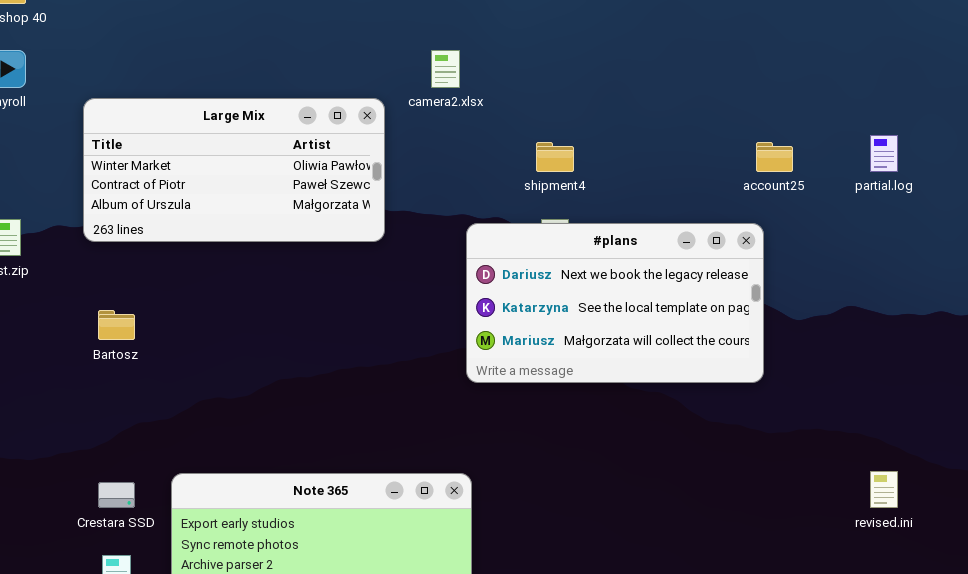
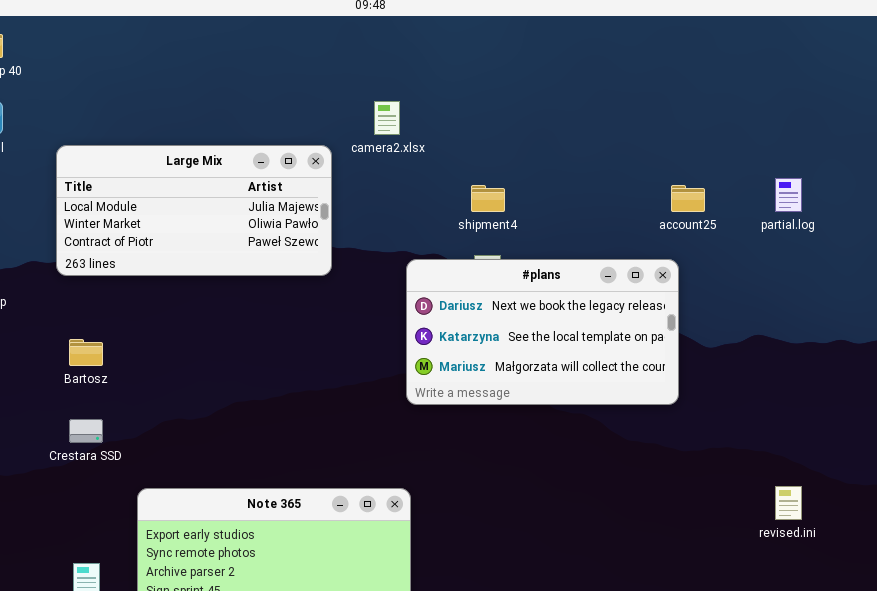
Large Mix: [83,98,385,242] -> [56,145,332,276], scrolled up 1 row
Crestara SSD: [98,482,135,508] -> [69,419,103,443], moved

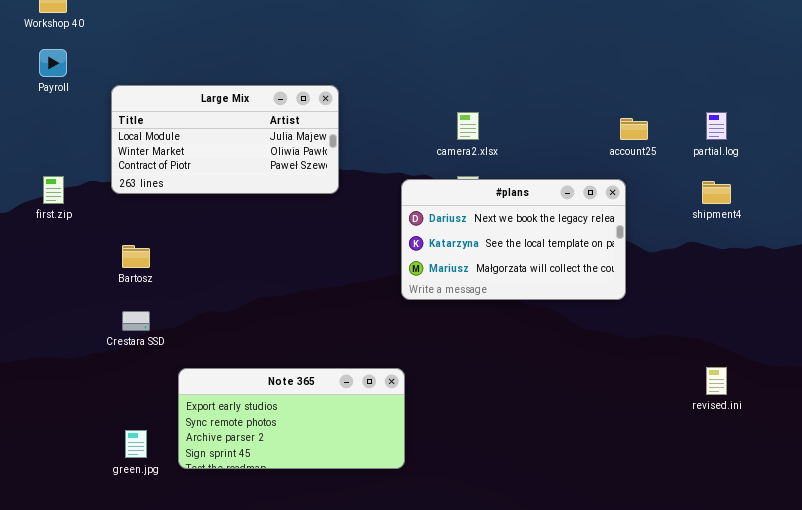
camera2.xlsx: [374,101,400,135] -> [457,112,479,140], moved
shipment4: [471,185,505,212] -> [702,181,731,204], moved

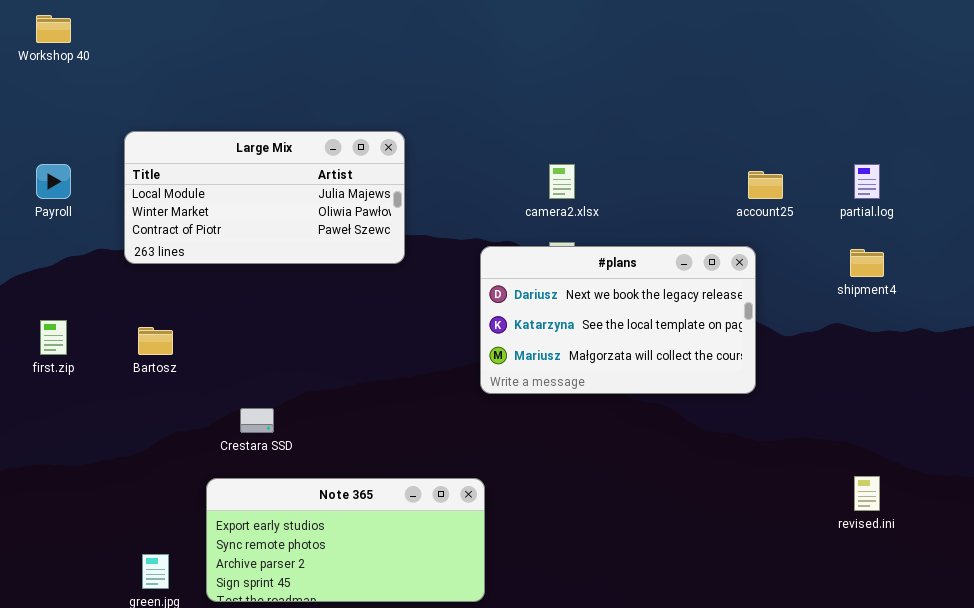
Payroll: [39,49,67,77] -> [36,164,71,199], moved
first.zip: [43,176,64,204] -> [40,320,67,355], moved
Crestara SSD: [122,311,150,331] -> [240,408,274,433], moved

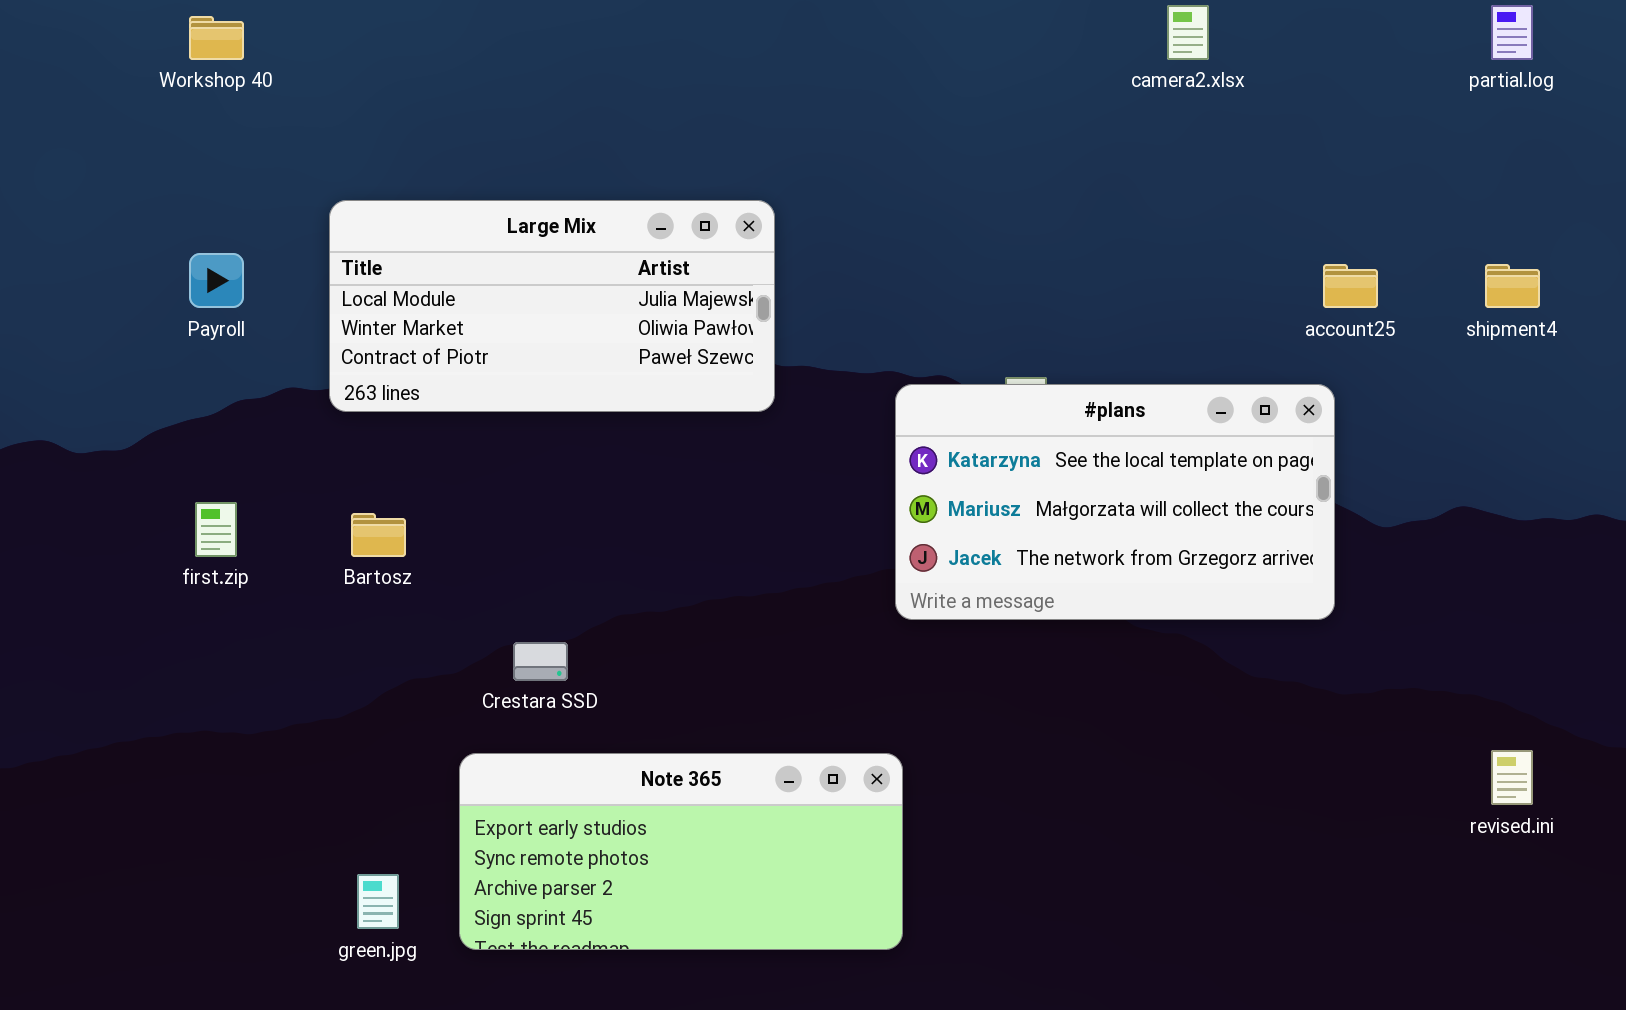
camera2.xlsx: [549,164,575,199] -> [1167,5,1209,60], moved
partial.log: [854,164,880,199] -> [1491,5,1533,60], moved
#plans: [480,246,756,394] -> [895,384,1335,620], scrolled down 1 row
shipment4: [850,249,884,277] -> [1485,264,1540,308], moved

